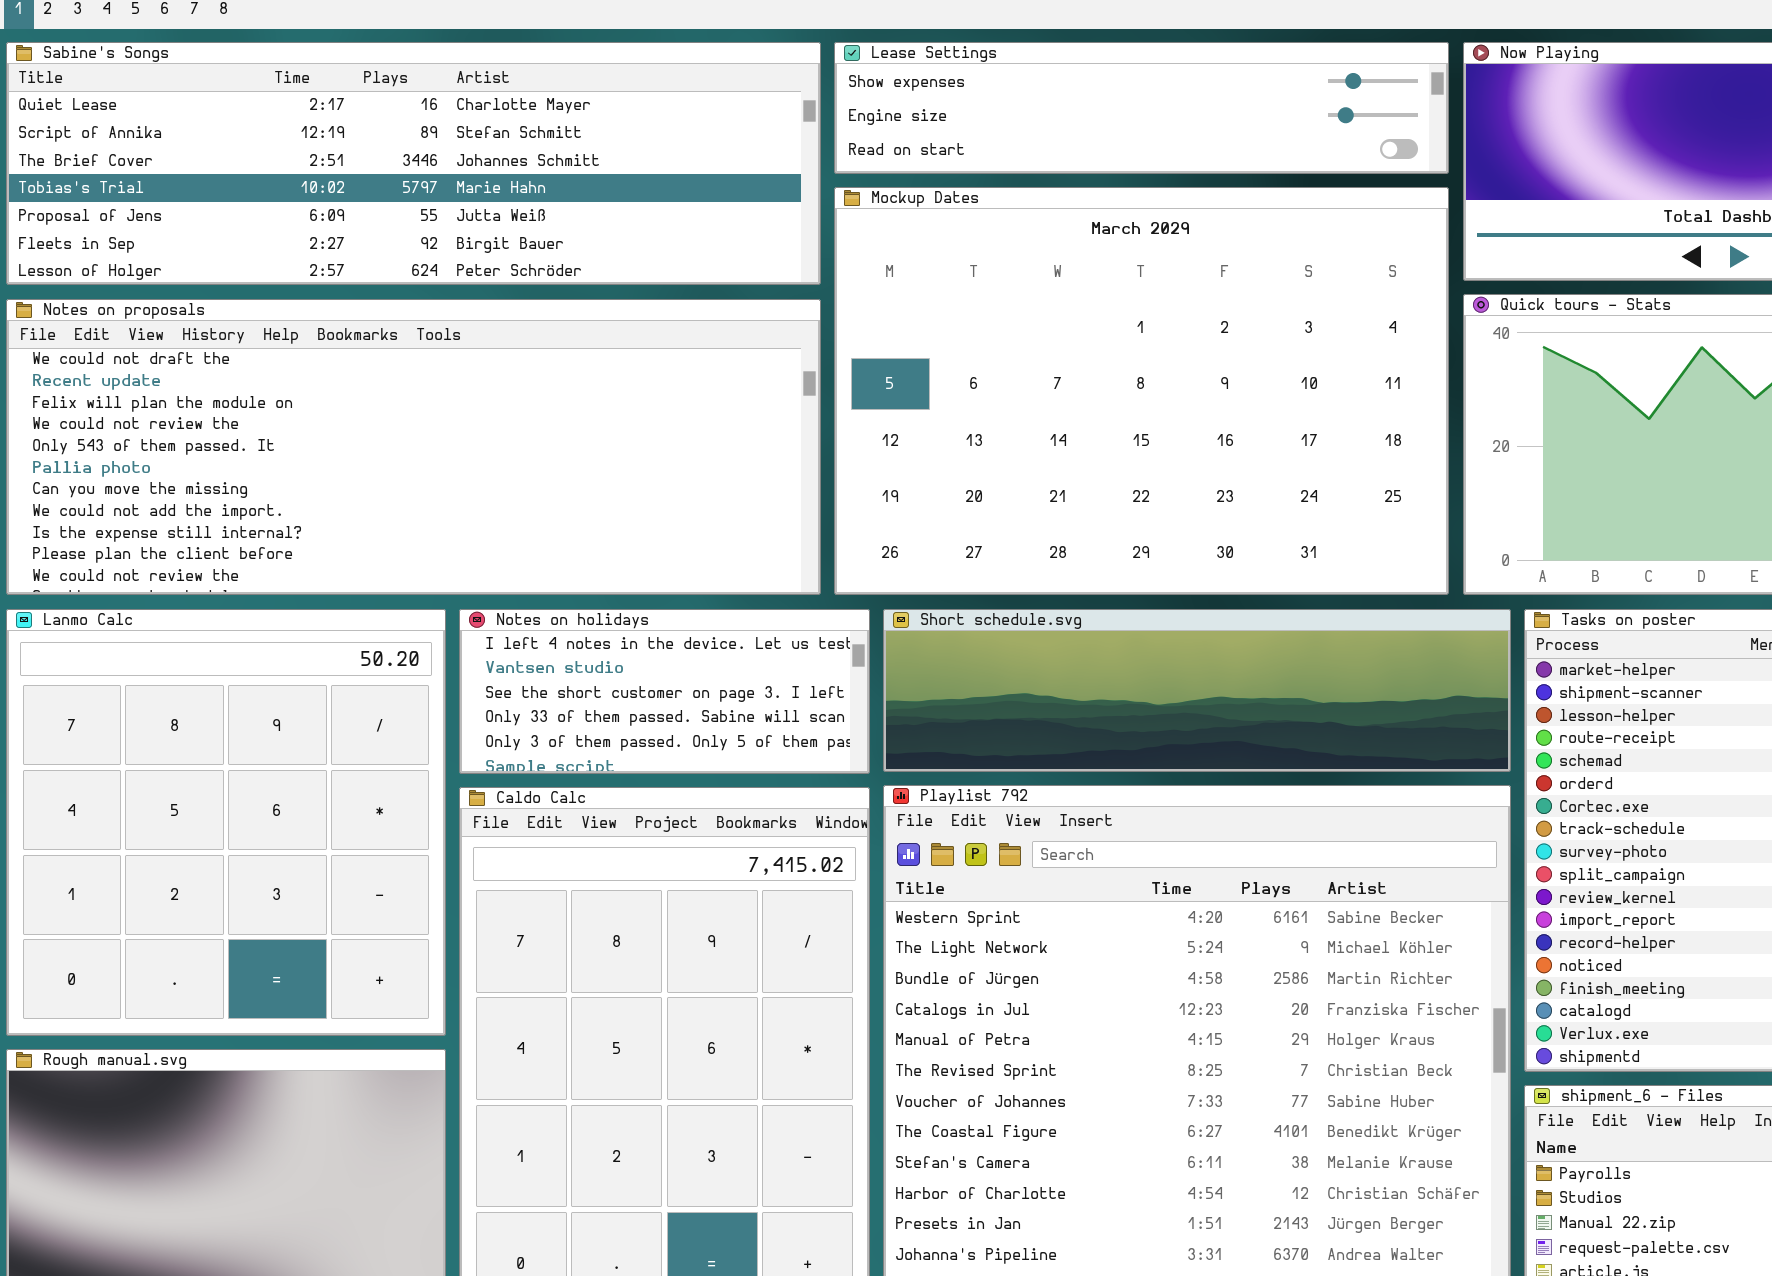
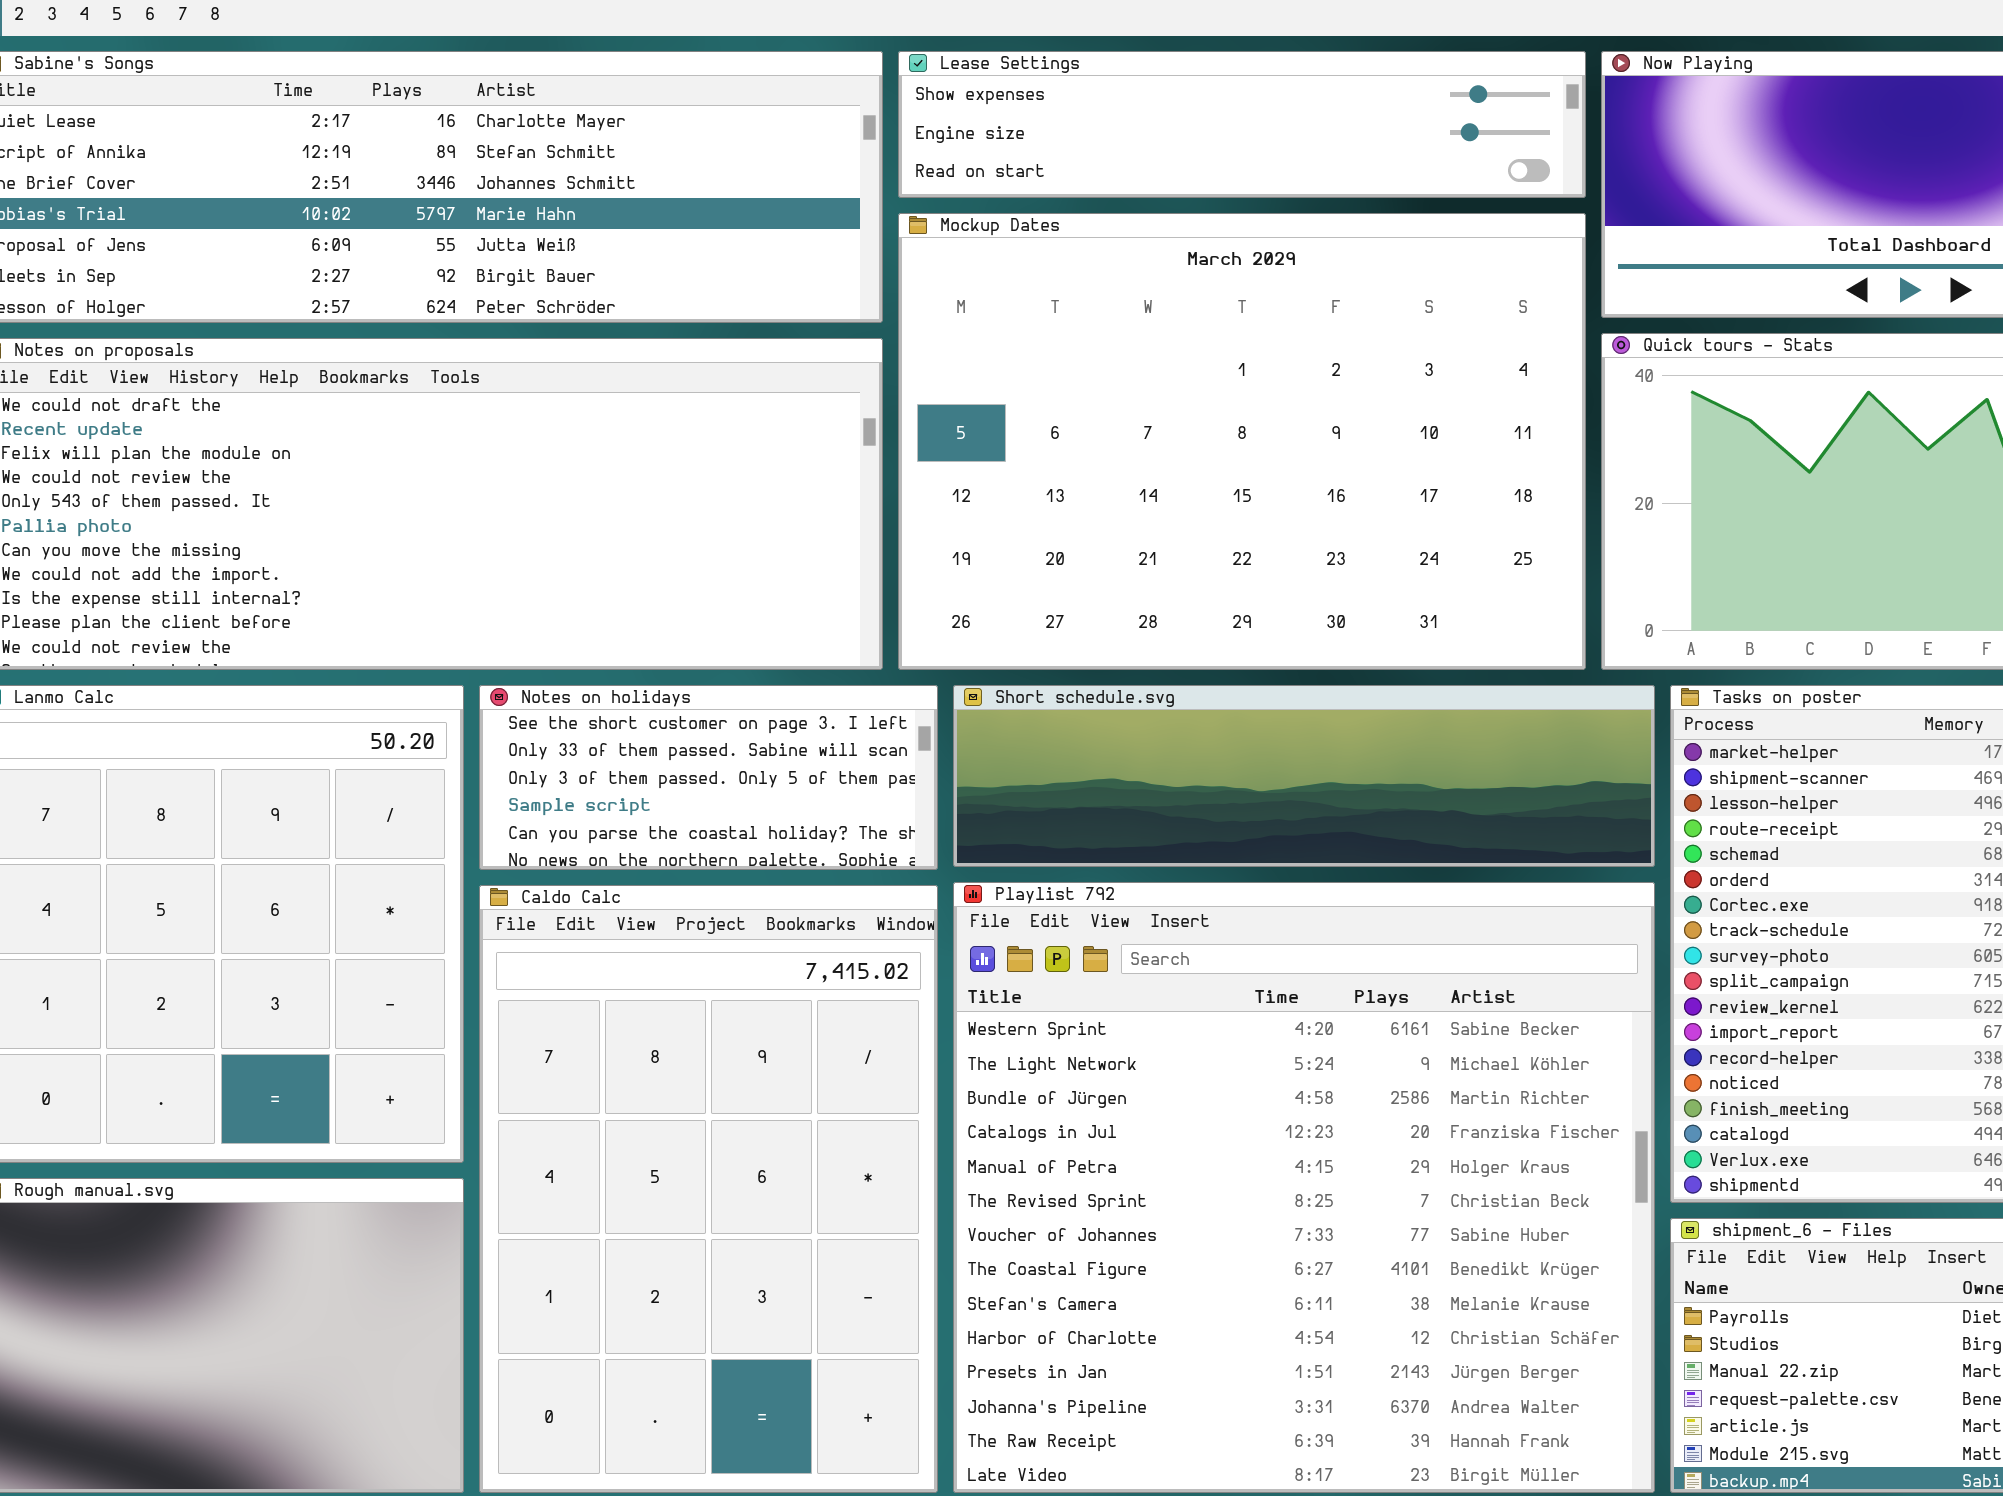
Notes on holidays: [459,609,870,774] -> [479,685,938,870], scrolled down 2 rows

